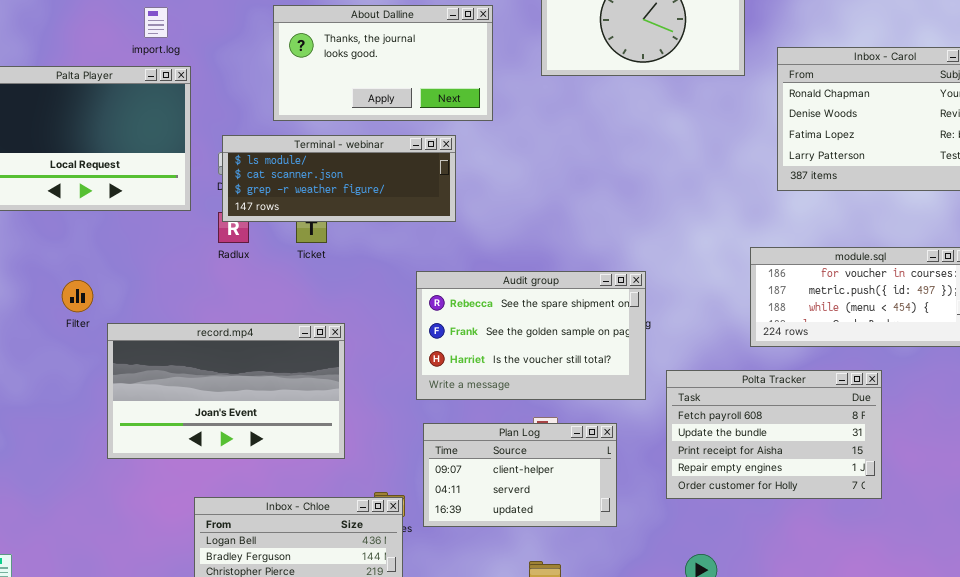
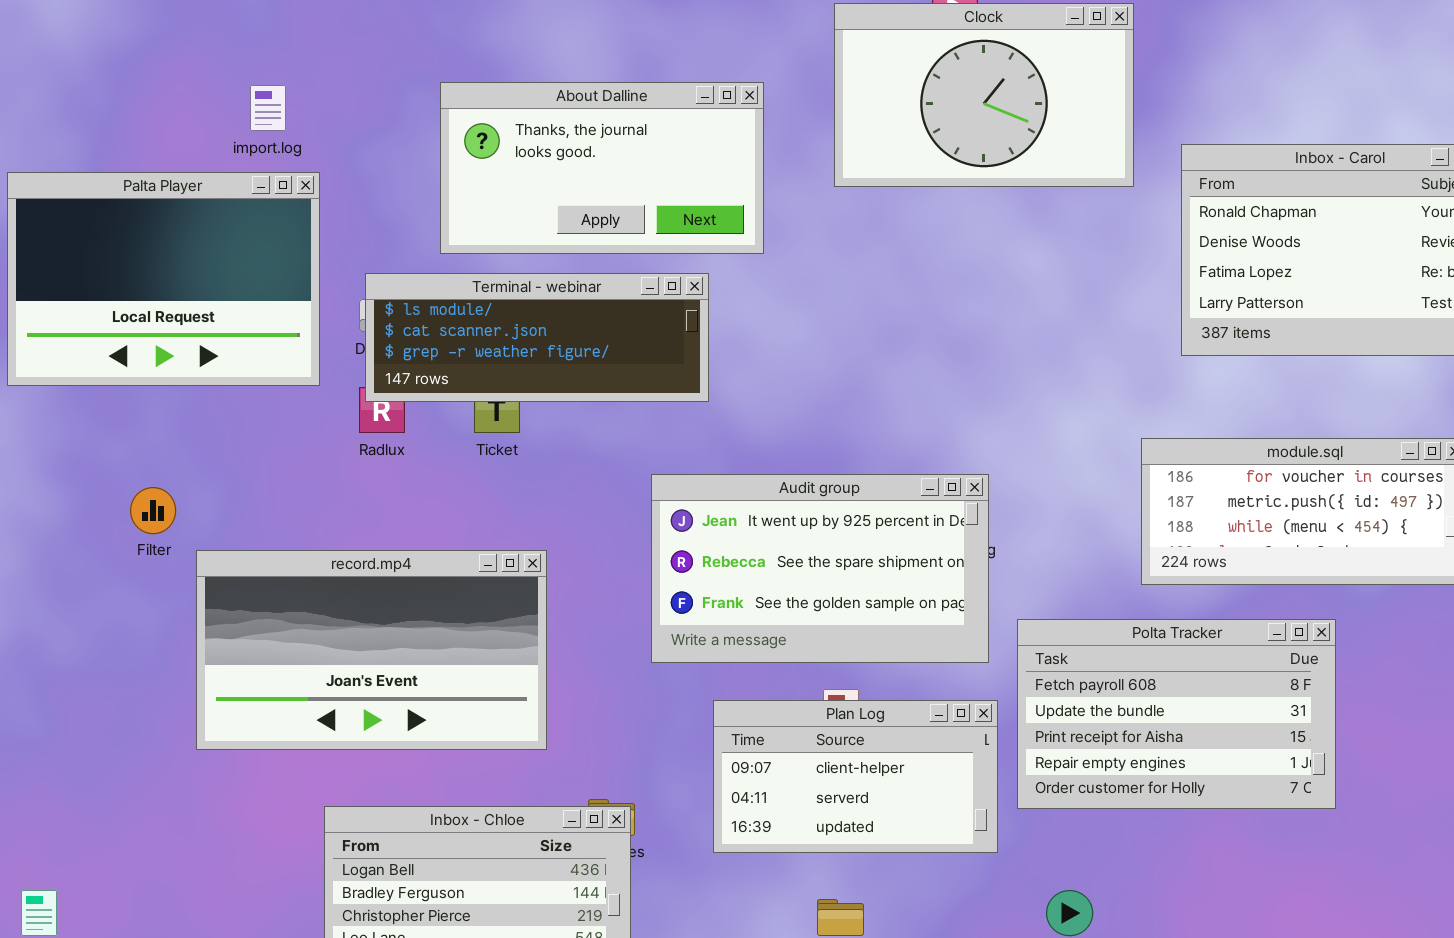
Audit group: [416,271,646,400] -> [651,474,989,663], scrolled up 1 row
Plan Log: [423,423,617,527] -> [713,700,998,853], moved

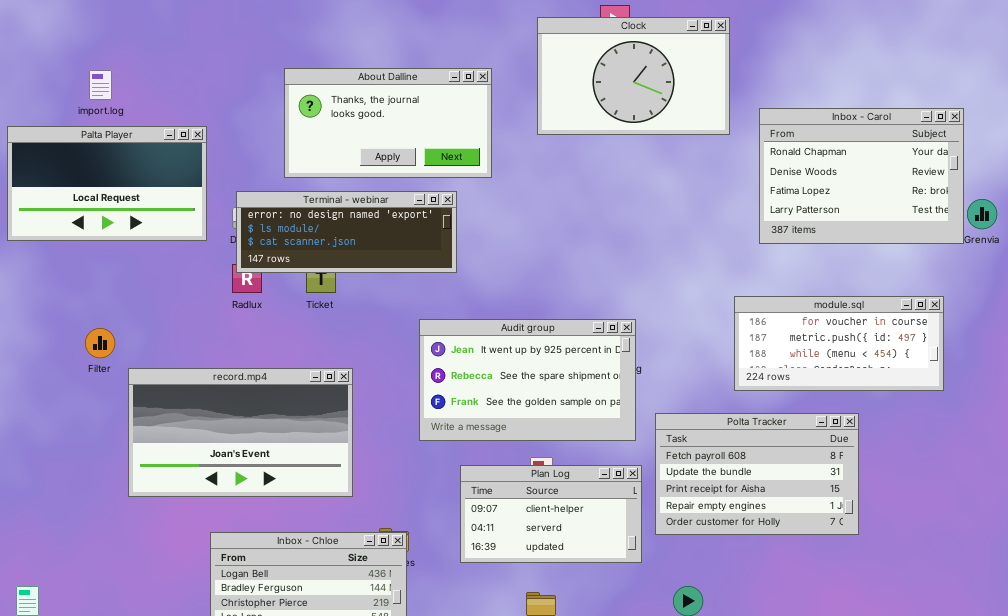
import.log: [250,85,286,131] -> [89,70,112,100], moved
Palta Player: [7,172,320,386] -> [7,126,207,241], resized
Terminal - webinar: [365,273,709,402] -> [236,191,457,273], scrolled up 1 row

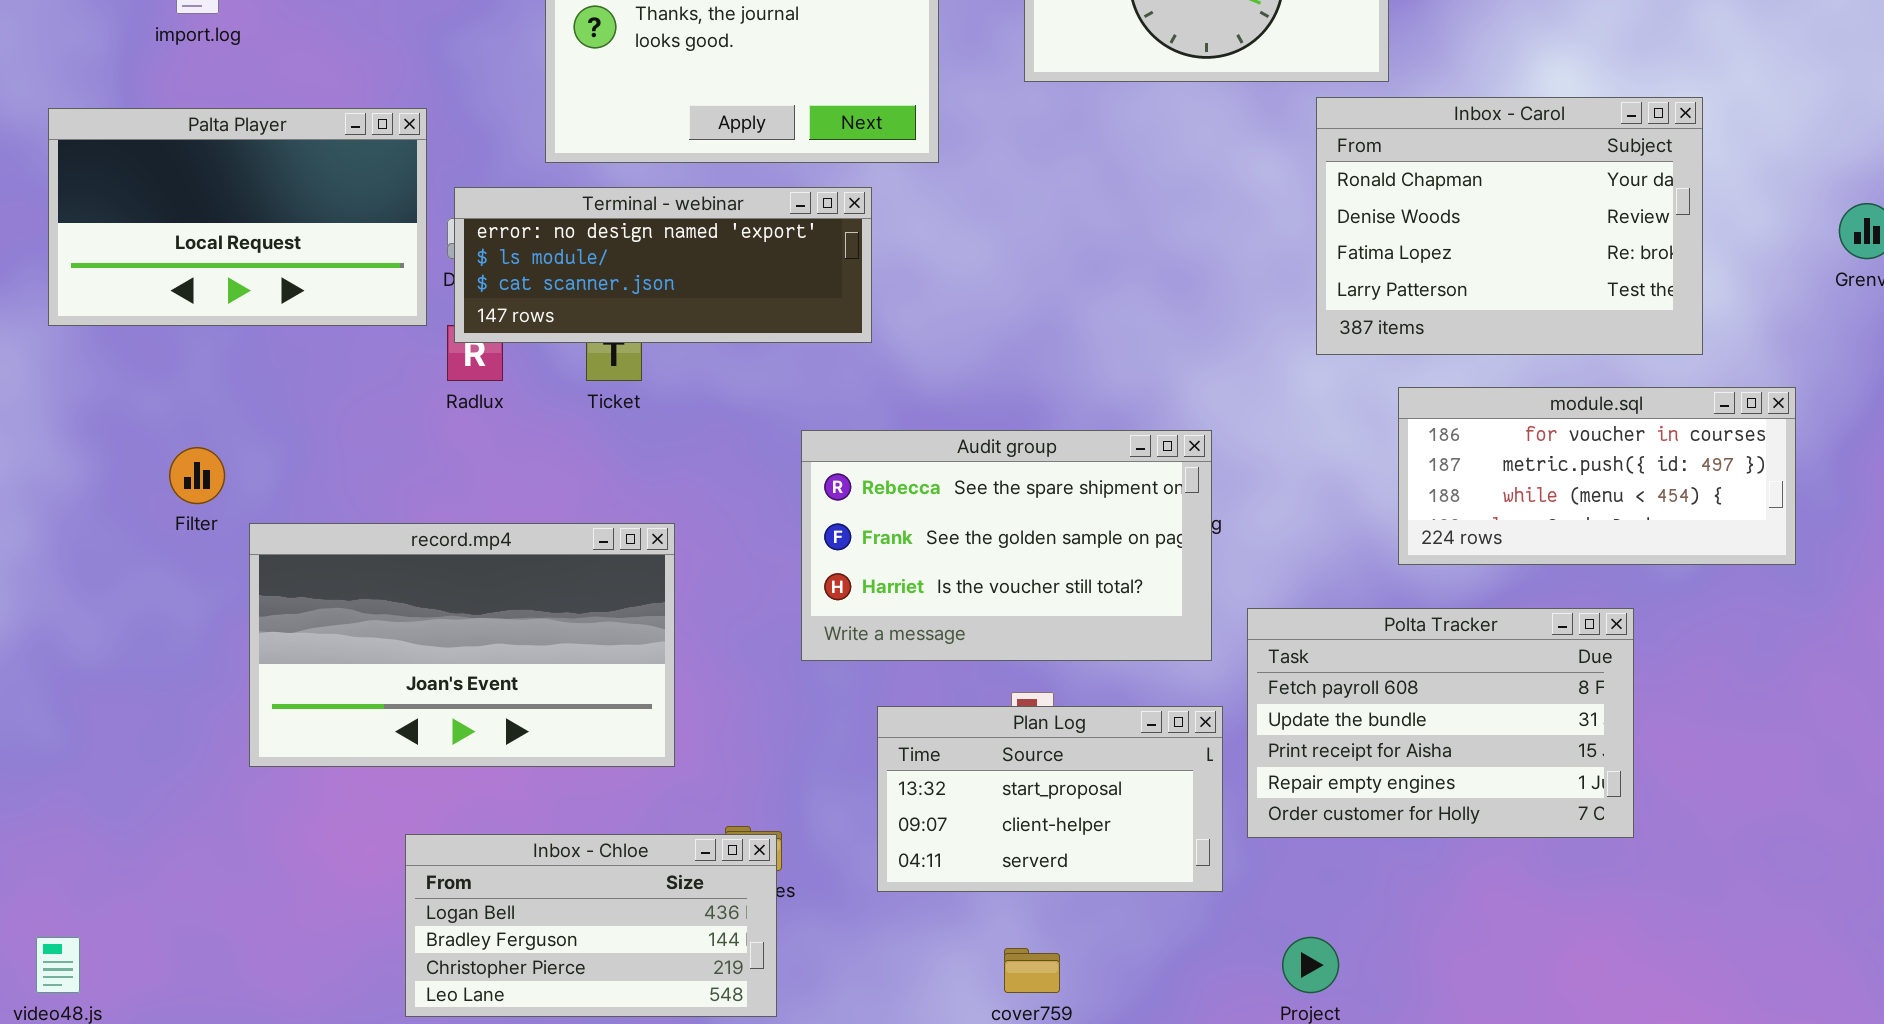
Inbox - Carol: [759,108,964,244] -> [1316,97,1703,355], moved
Palta Player: [7,126,207,241] -> [48,108,427,326], moved
Audit group: [419,319,636,441] -> [801,430,1212,661], scrolled down 1 row
Plan Log: [460,465,642,563] -> [877,706,1223,892], scrolled up 1 row

